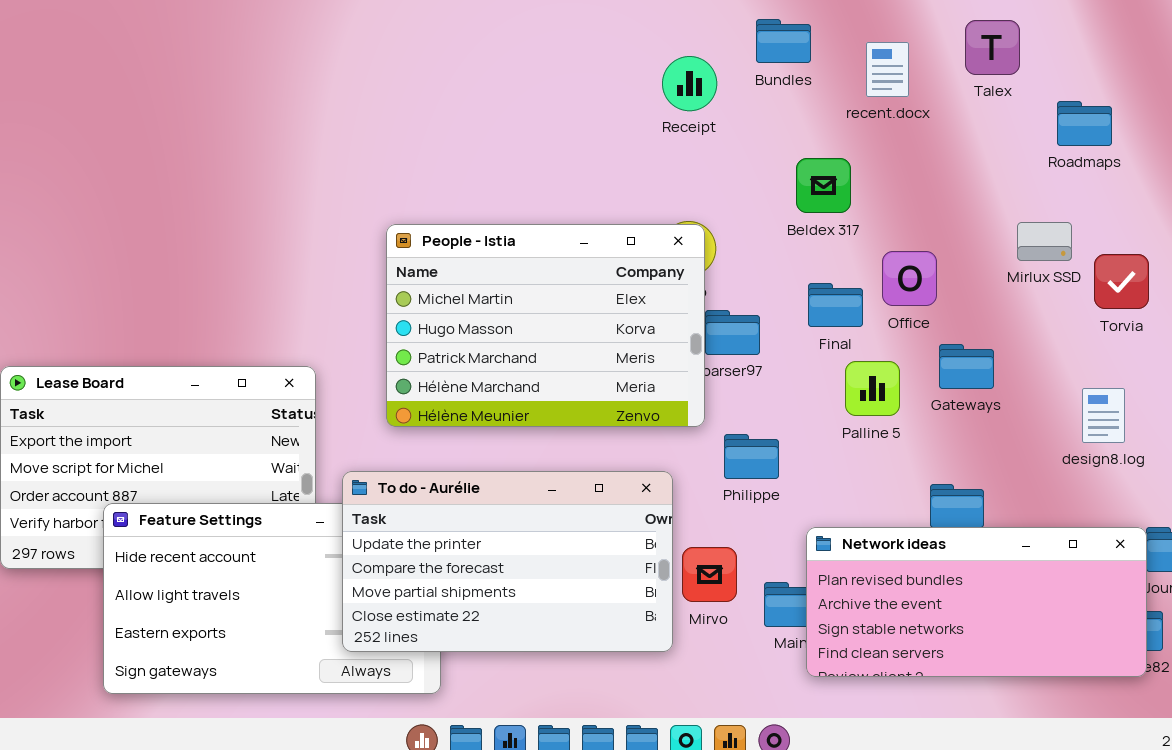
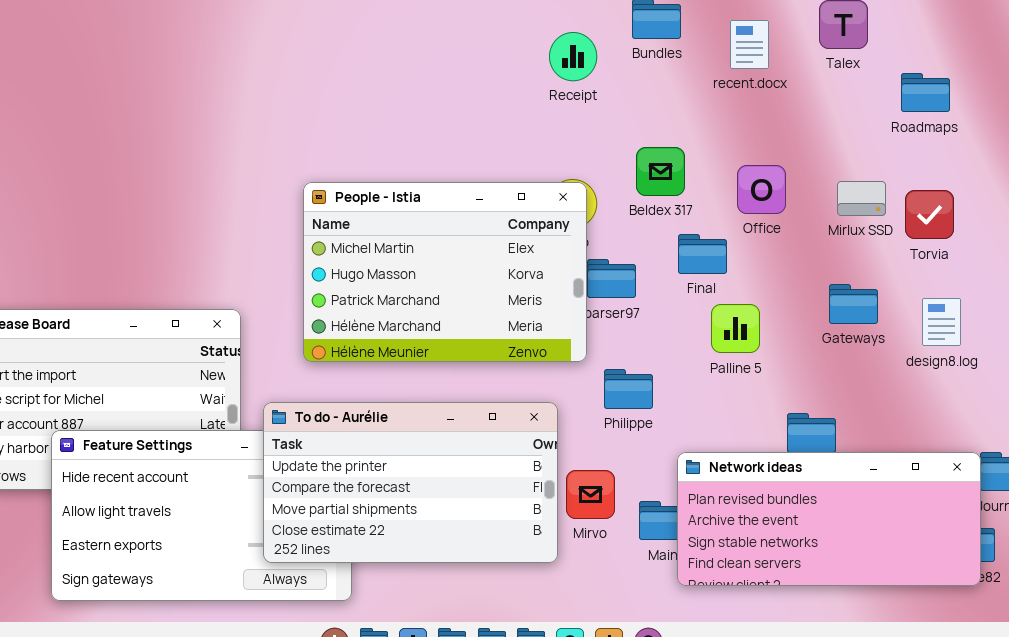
Beldex 317: [796,158,851,213] -> [636,147,685,196], moved
Mirlux SSD: [1017,222,1072,261] -> [837,181,886,216], moved
Office: [882,251,937,306] -> [737,165,786,214], moved
Torvia: [1094,254,1149,309] -> [905,190,954,239], moved
Gateways: [939,344,994,389] -> [829,284,878,324], moved
design8.log: [1082,388,1125,443] -> [922,298,961,346], moved

